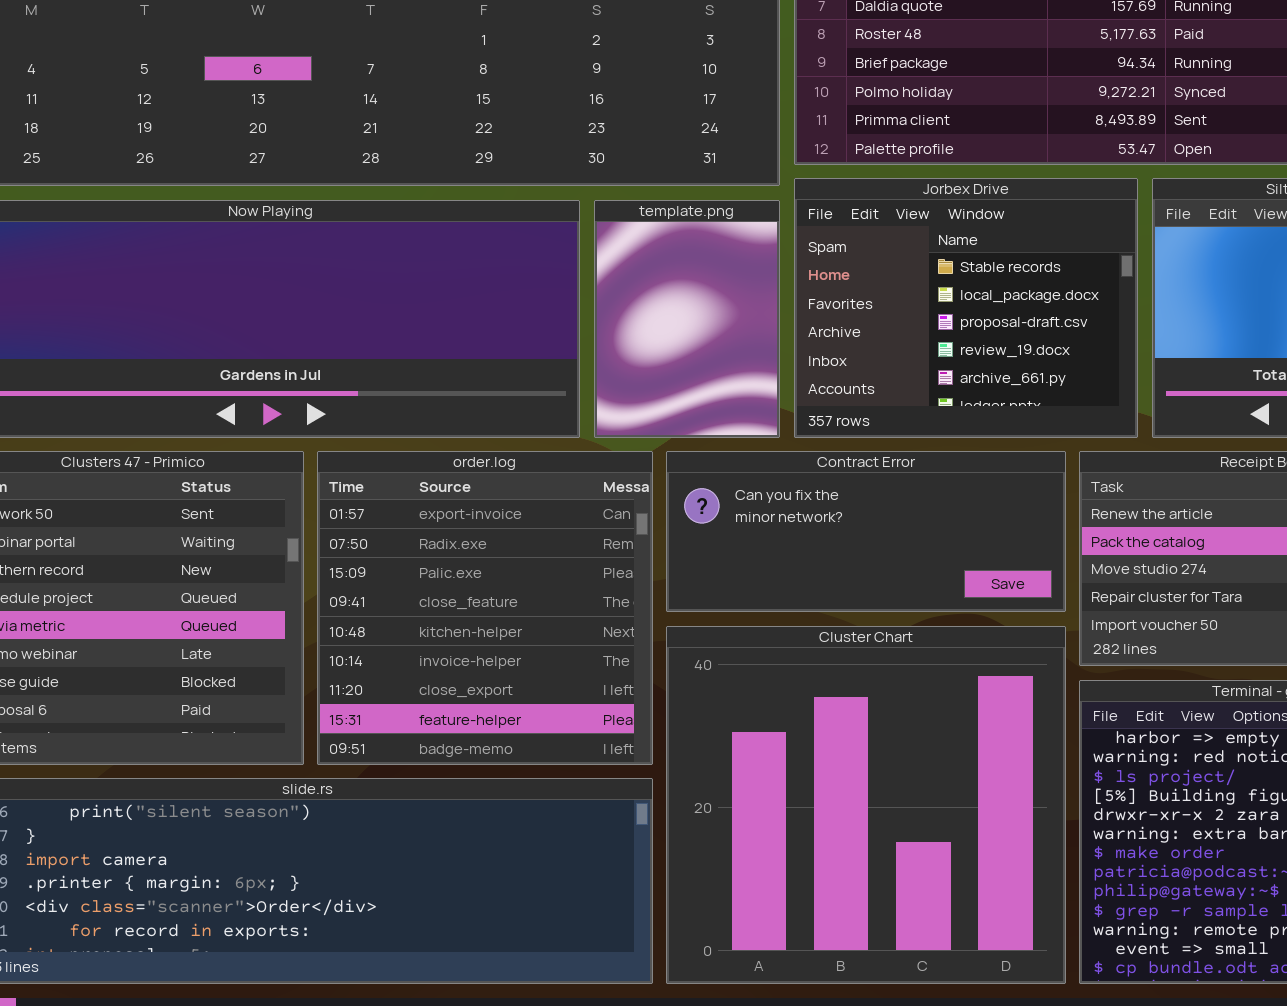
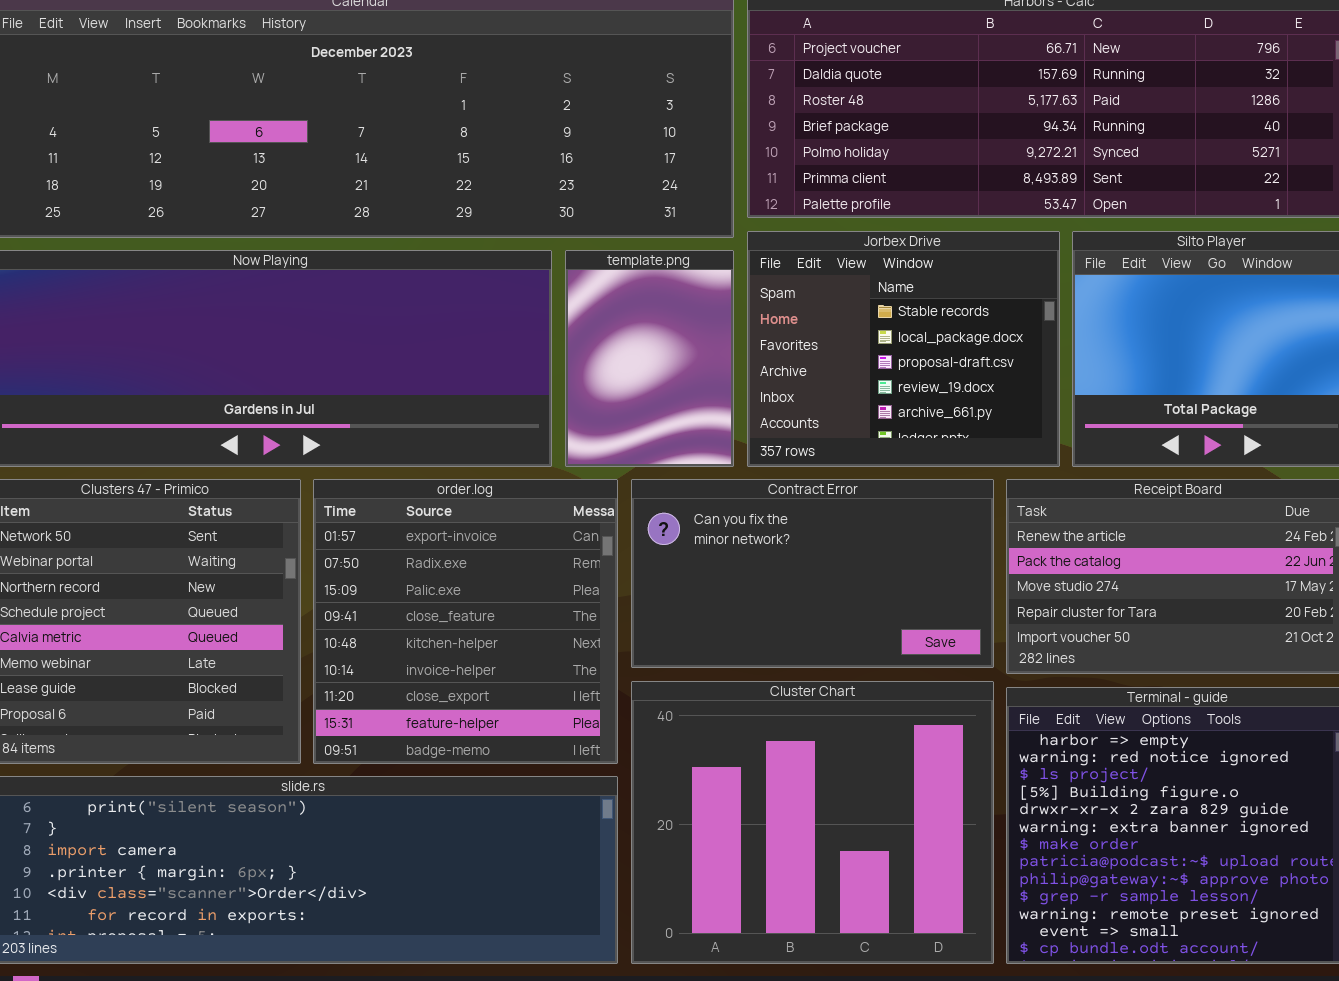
Contract Error: [666,451,1066,612] -> [631,479,994,668], resized
Cluster Chart: [666,626,1066,984] -> [631,681,994,964], resized

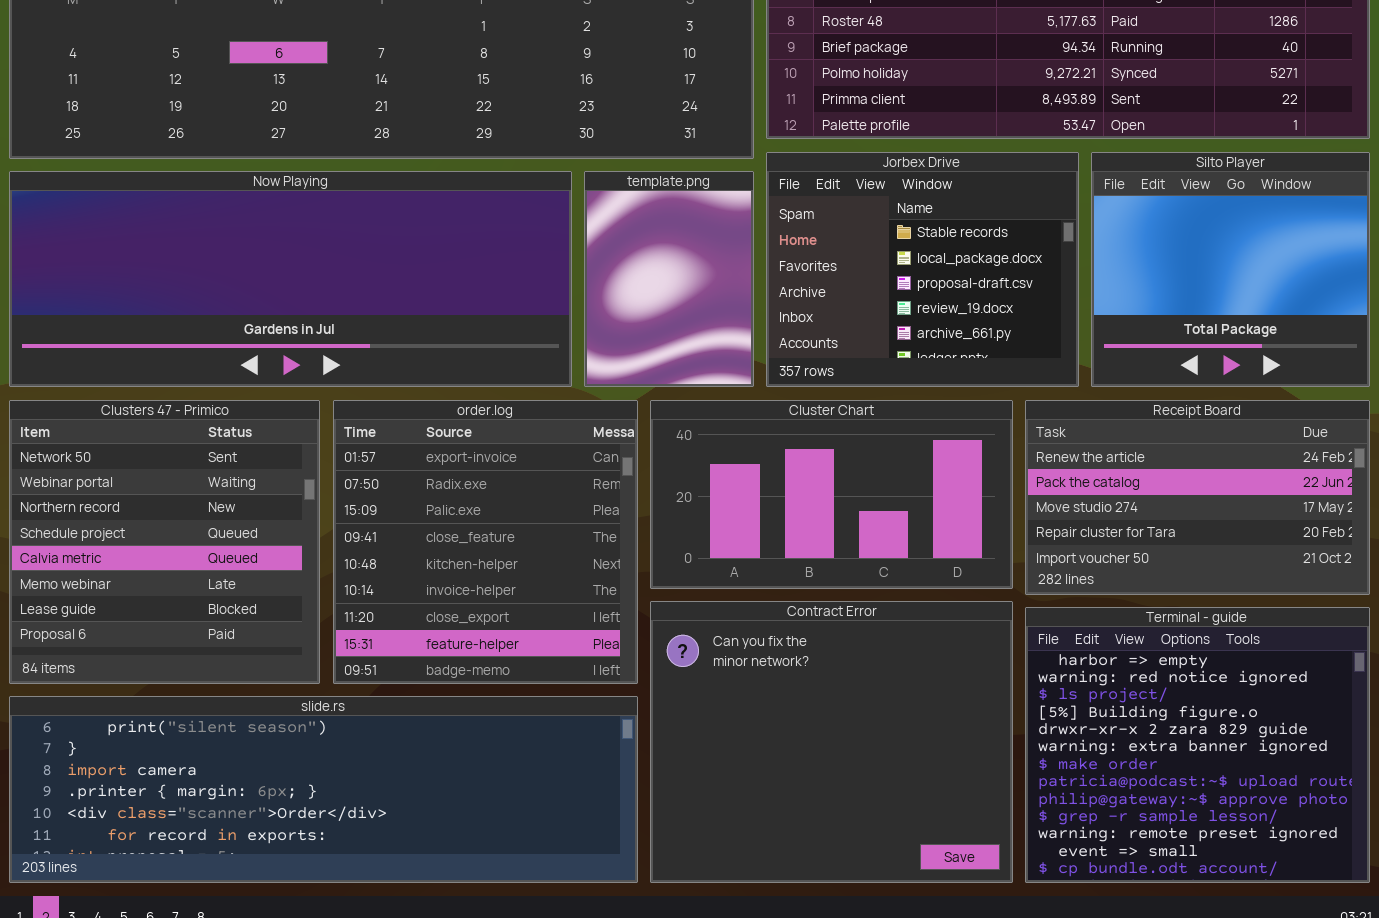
Contract Error: [631,479,994,668] -> [650,601,1013,883], moved, resized
Cluster Chart: [631,681,994,964] -> [650,400,1013,589], moved, resized

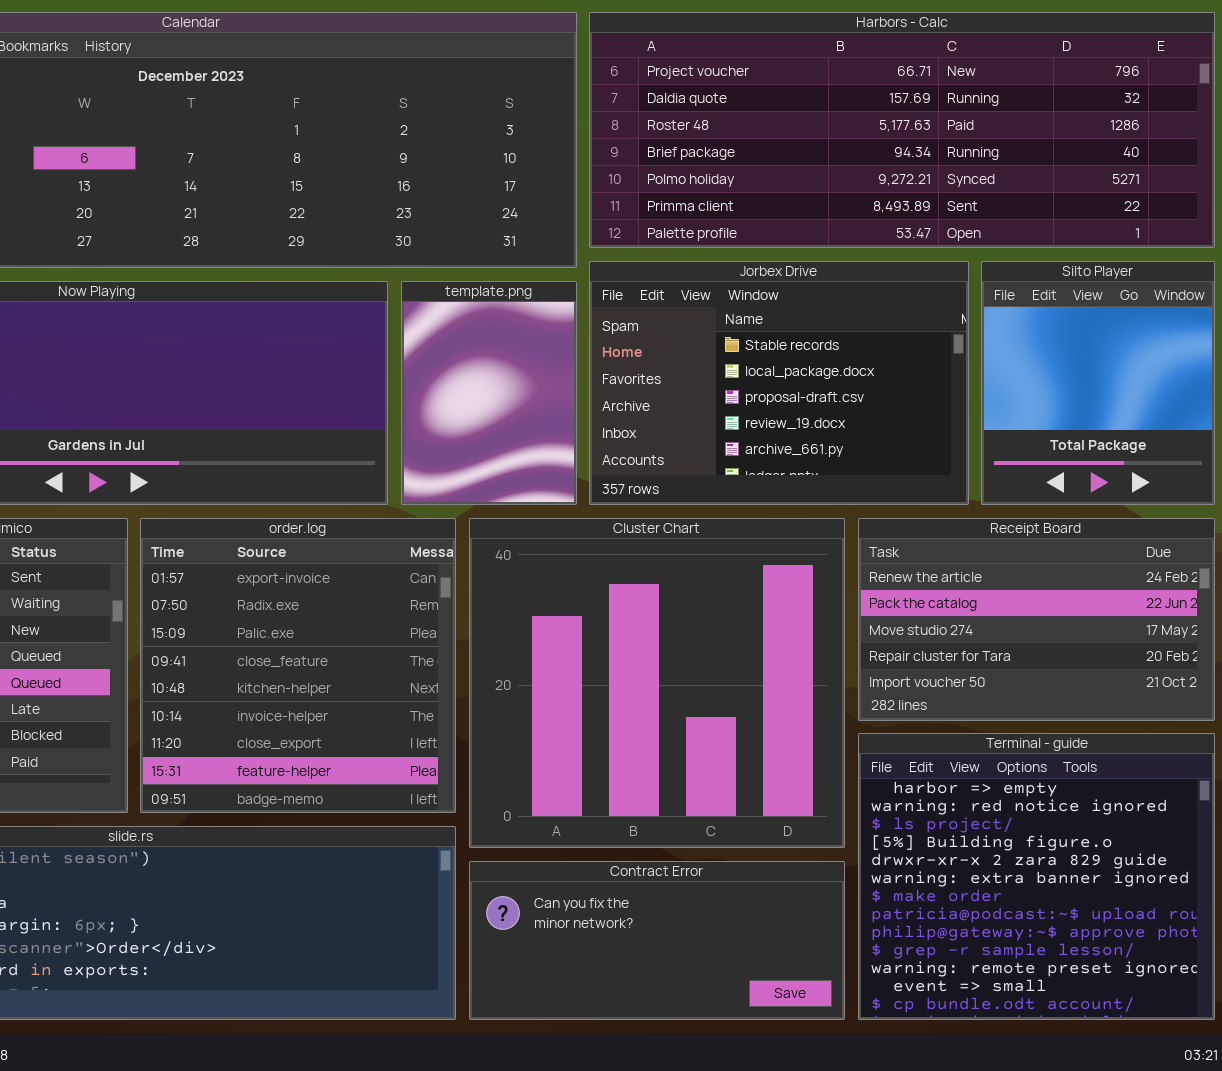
Jorbex Drive: [766,152,1079,387] -> [589,261,969,505], resized
Silto Player: [1091,152,1370,387] -> [981,261,1215,505], resized
Cluster Chart: [650,400,1013,589] -> [469,518,845,848], resized
Contract Error: [650,601,1013,883] -> [469,861,845,1020], resized

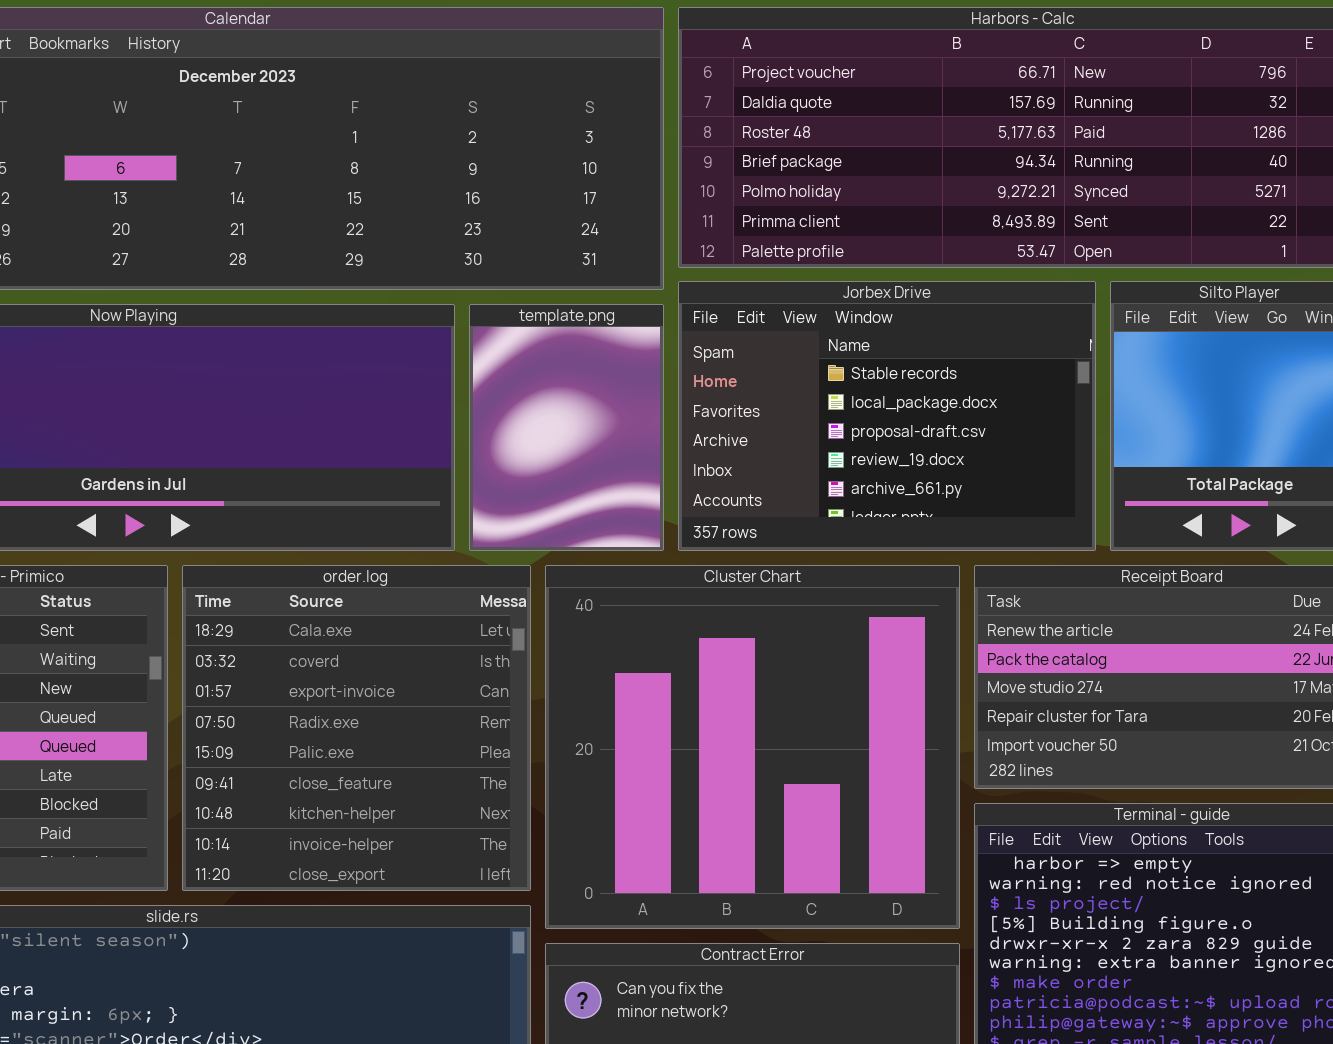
order.log: [140,518,456,813] -> [182,565,531,891], scrolled up 2 rows

